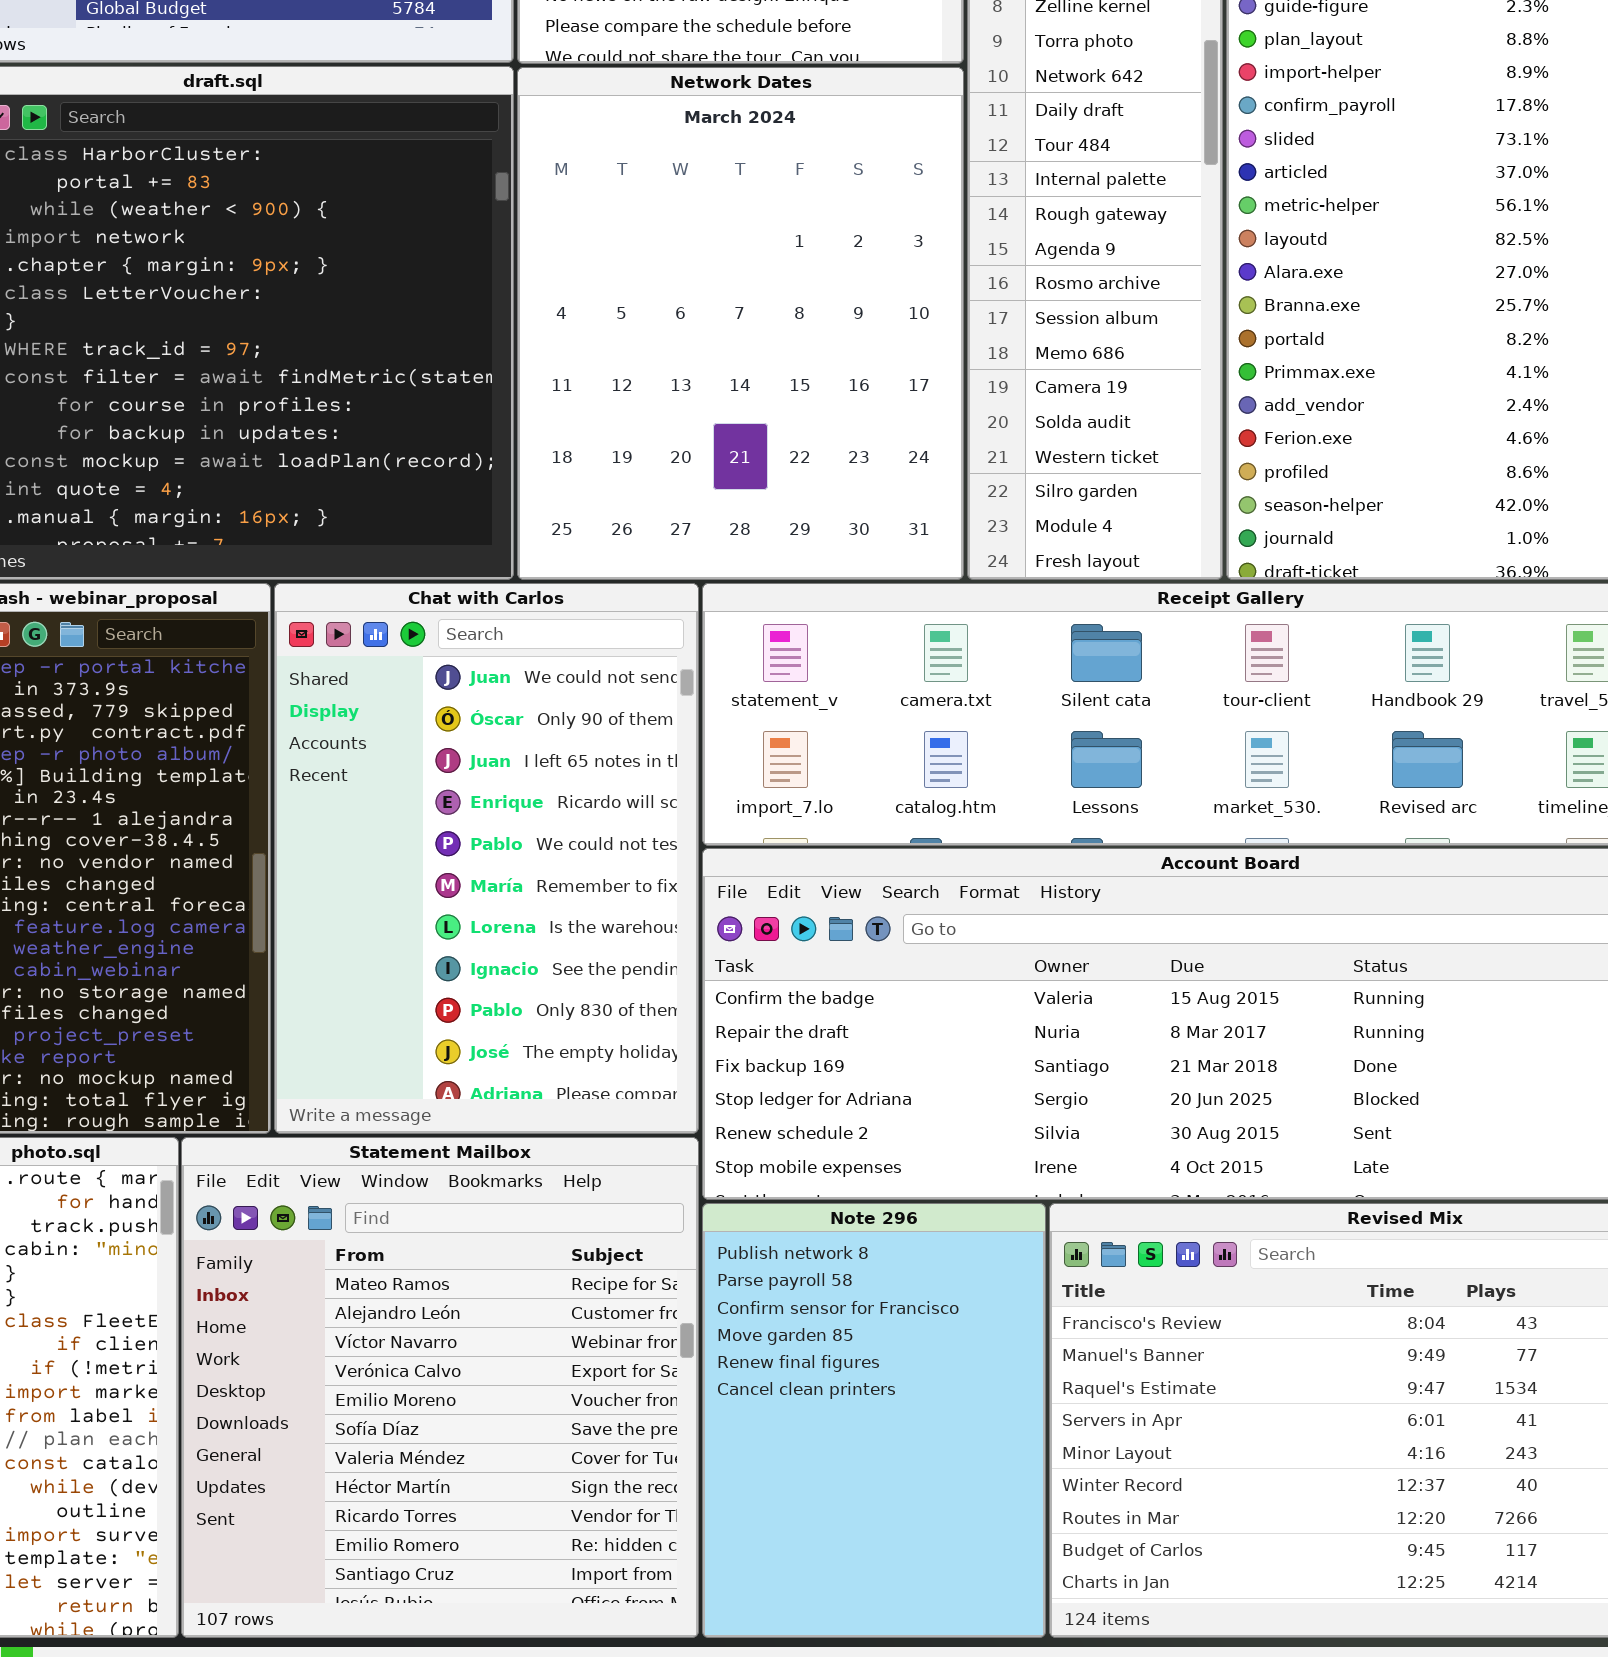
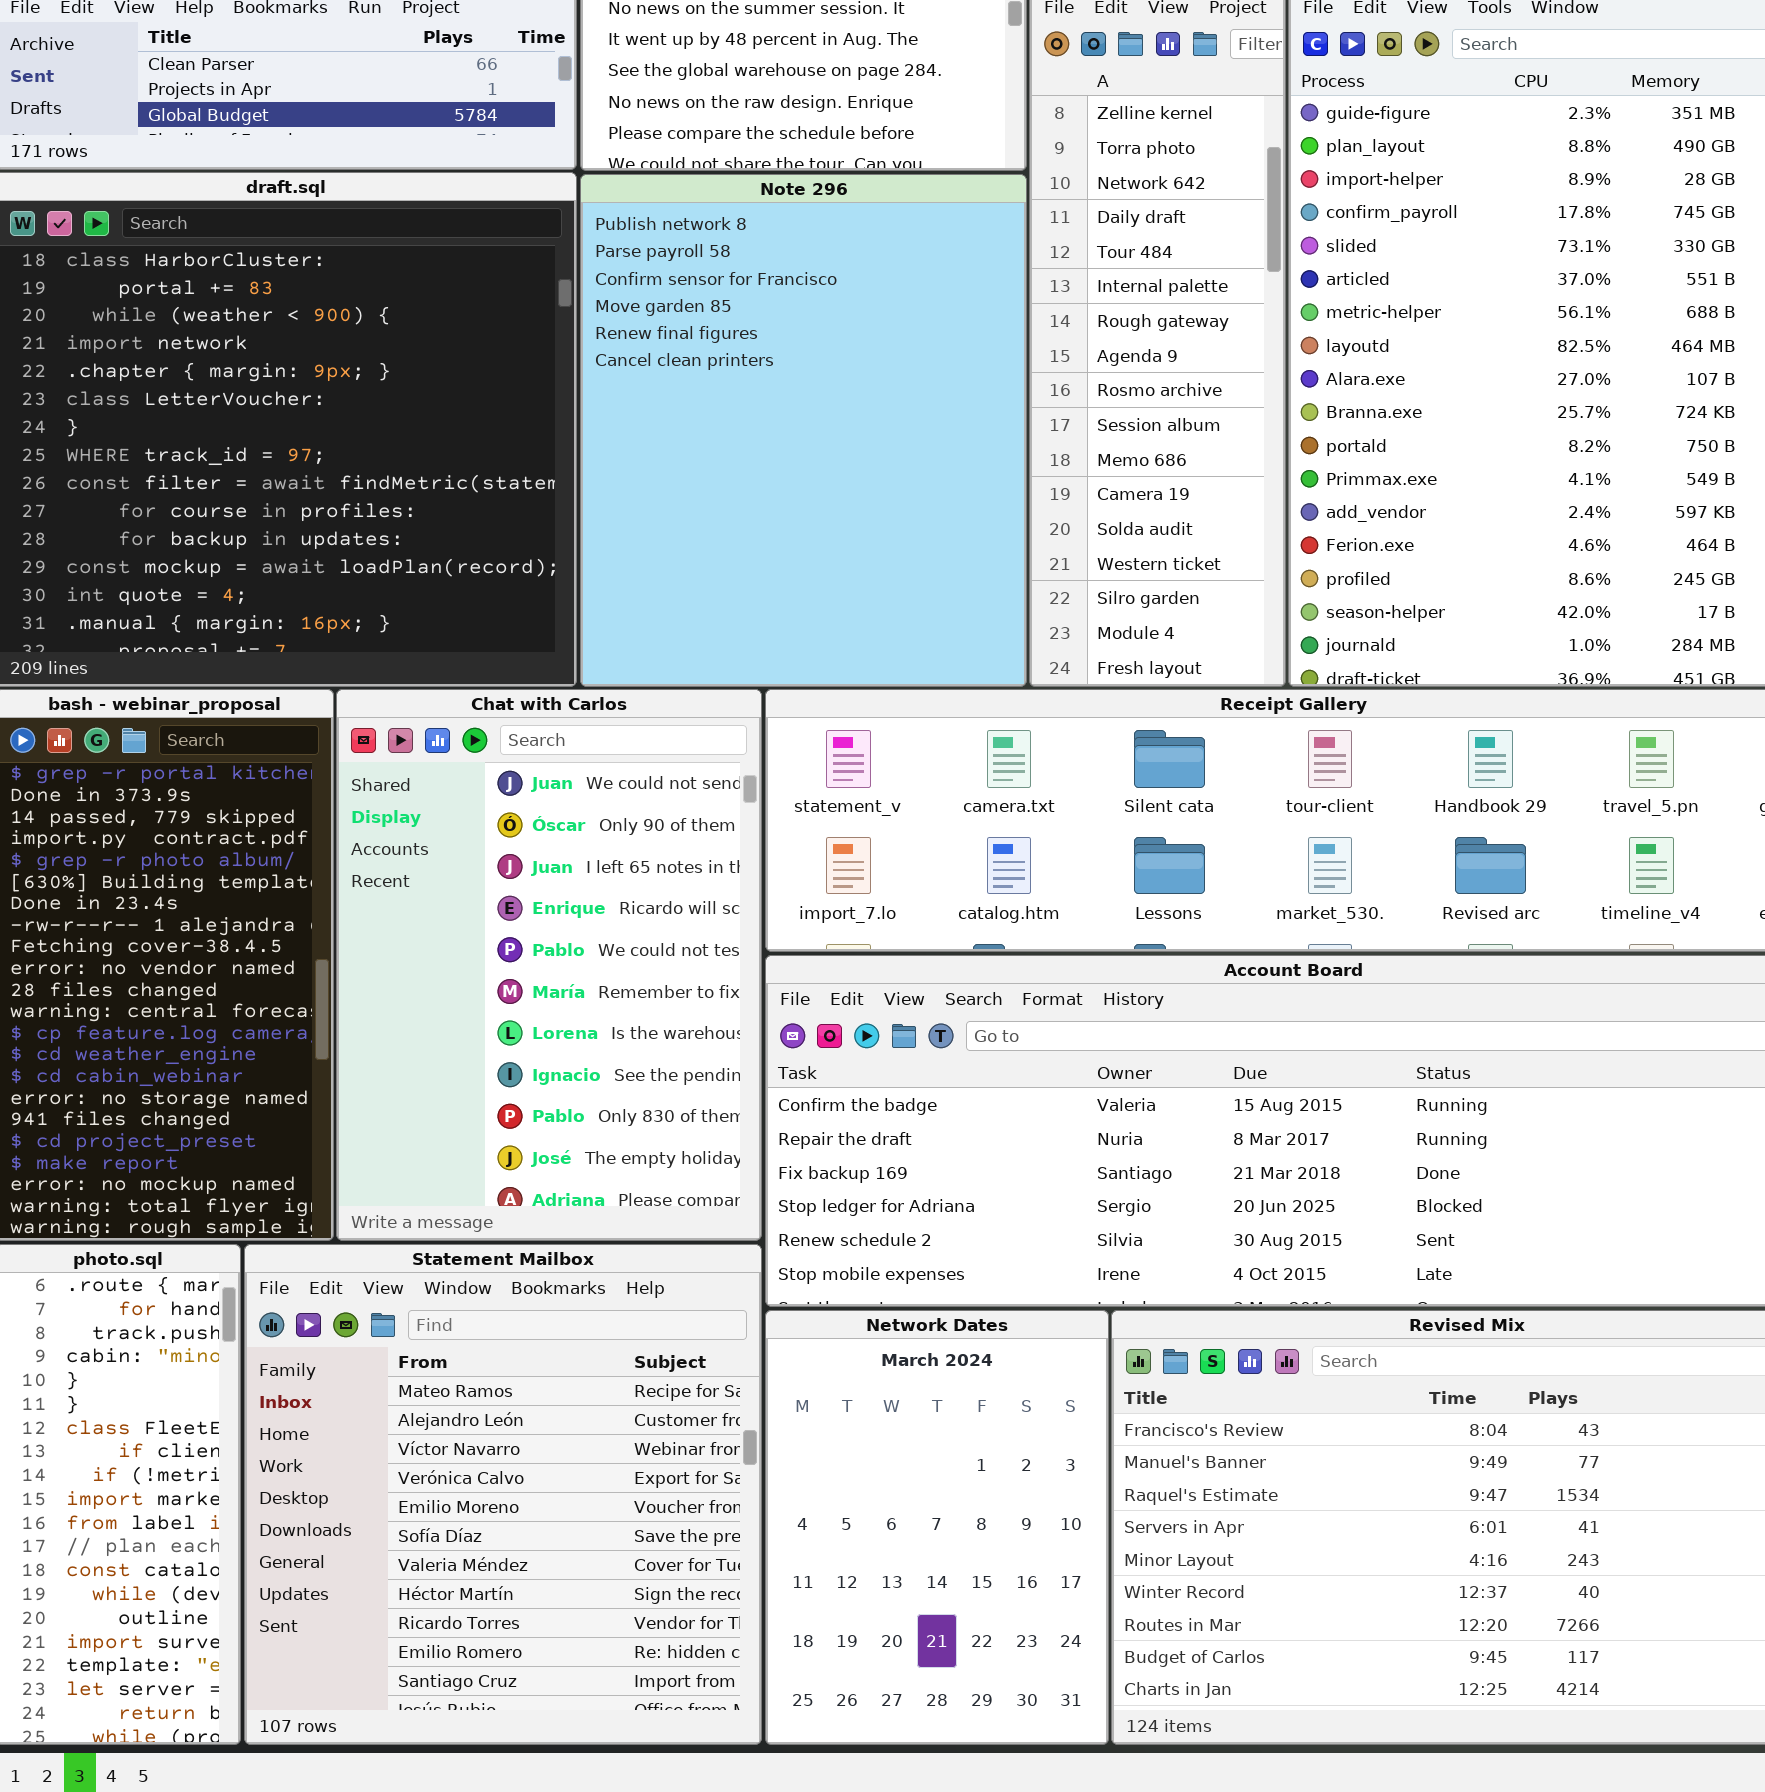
Network Dates: [517,67,964,580] -> [765,1310,1109,1745], moved, resized
Note 296: [702,1203,1046,1638] -> [580,174,1027,687], moved, resized

